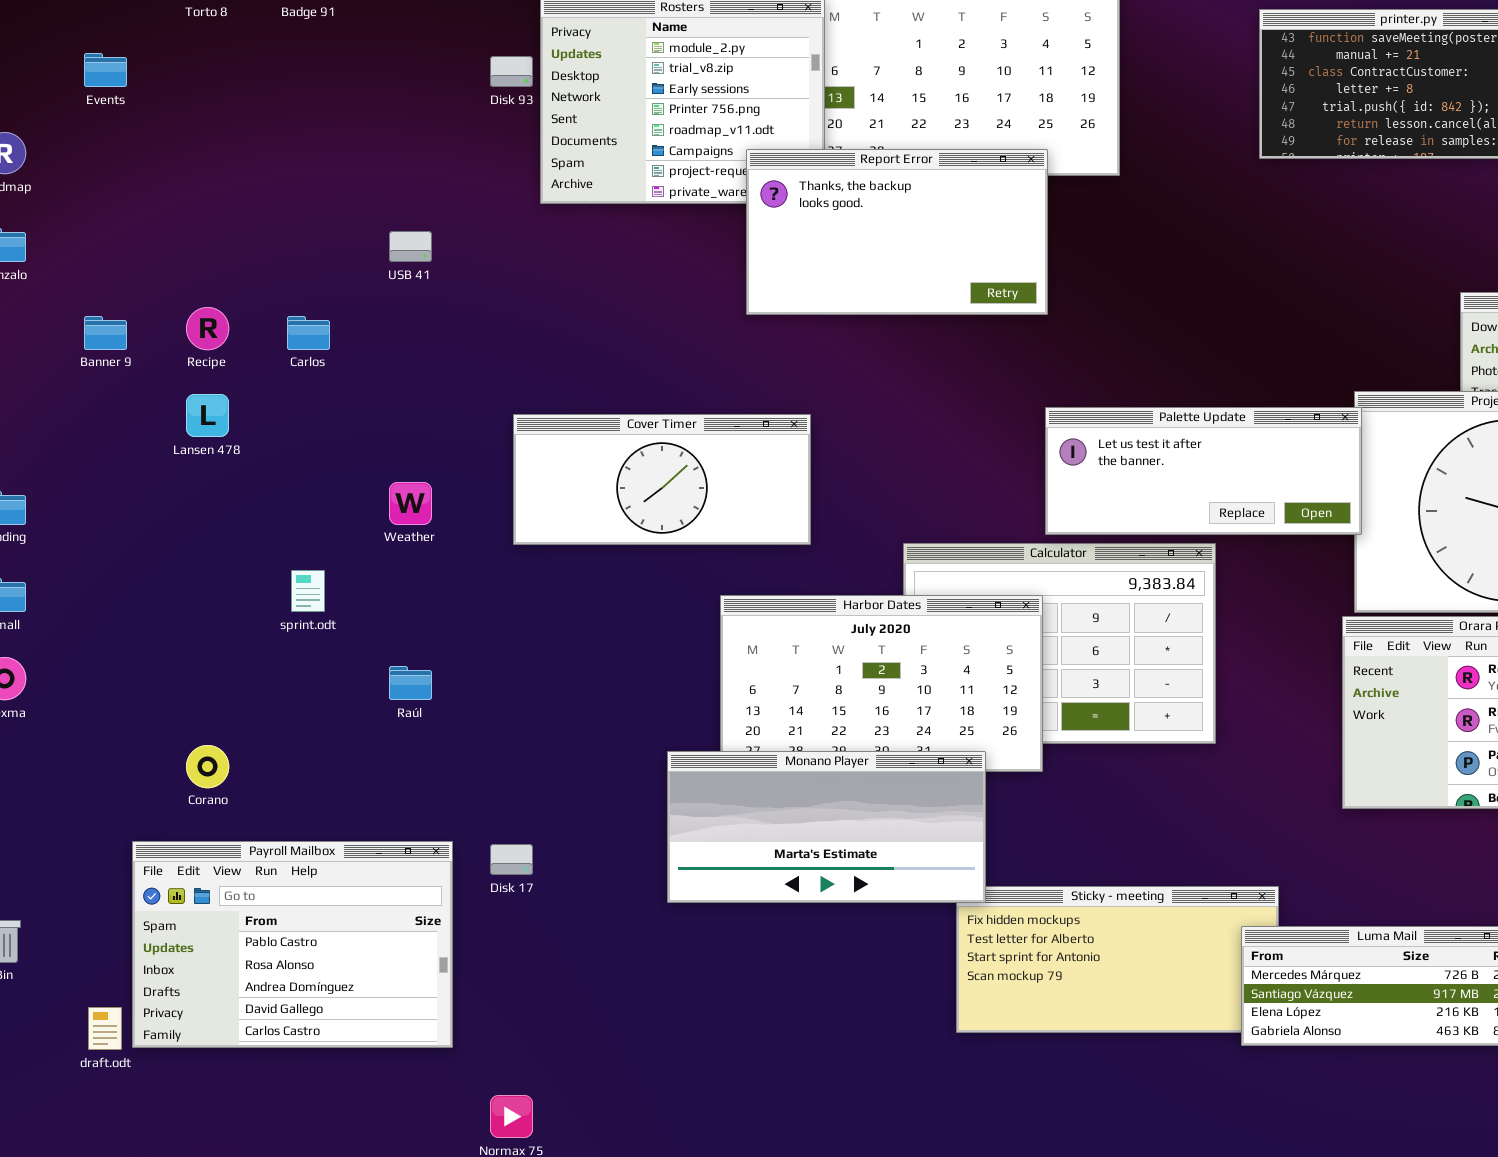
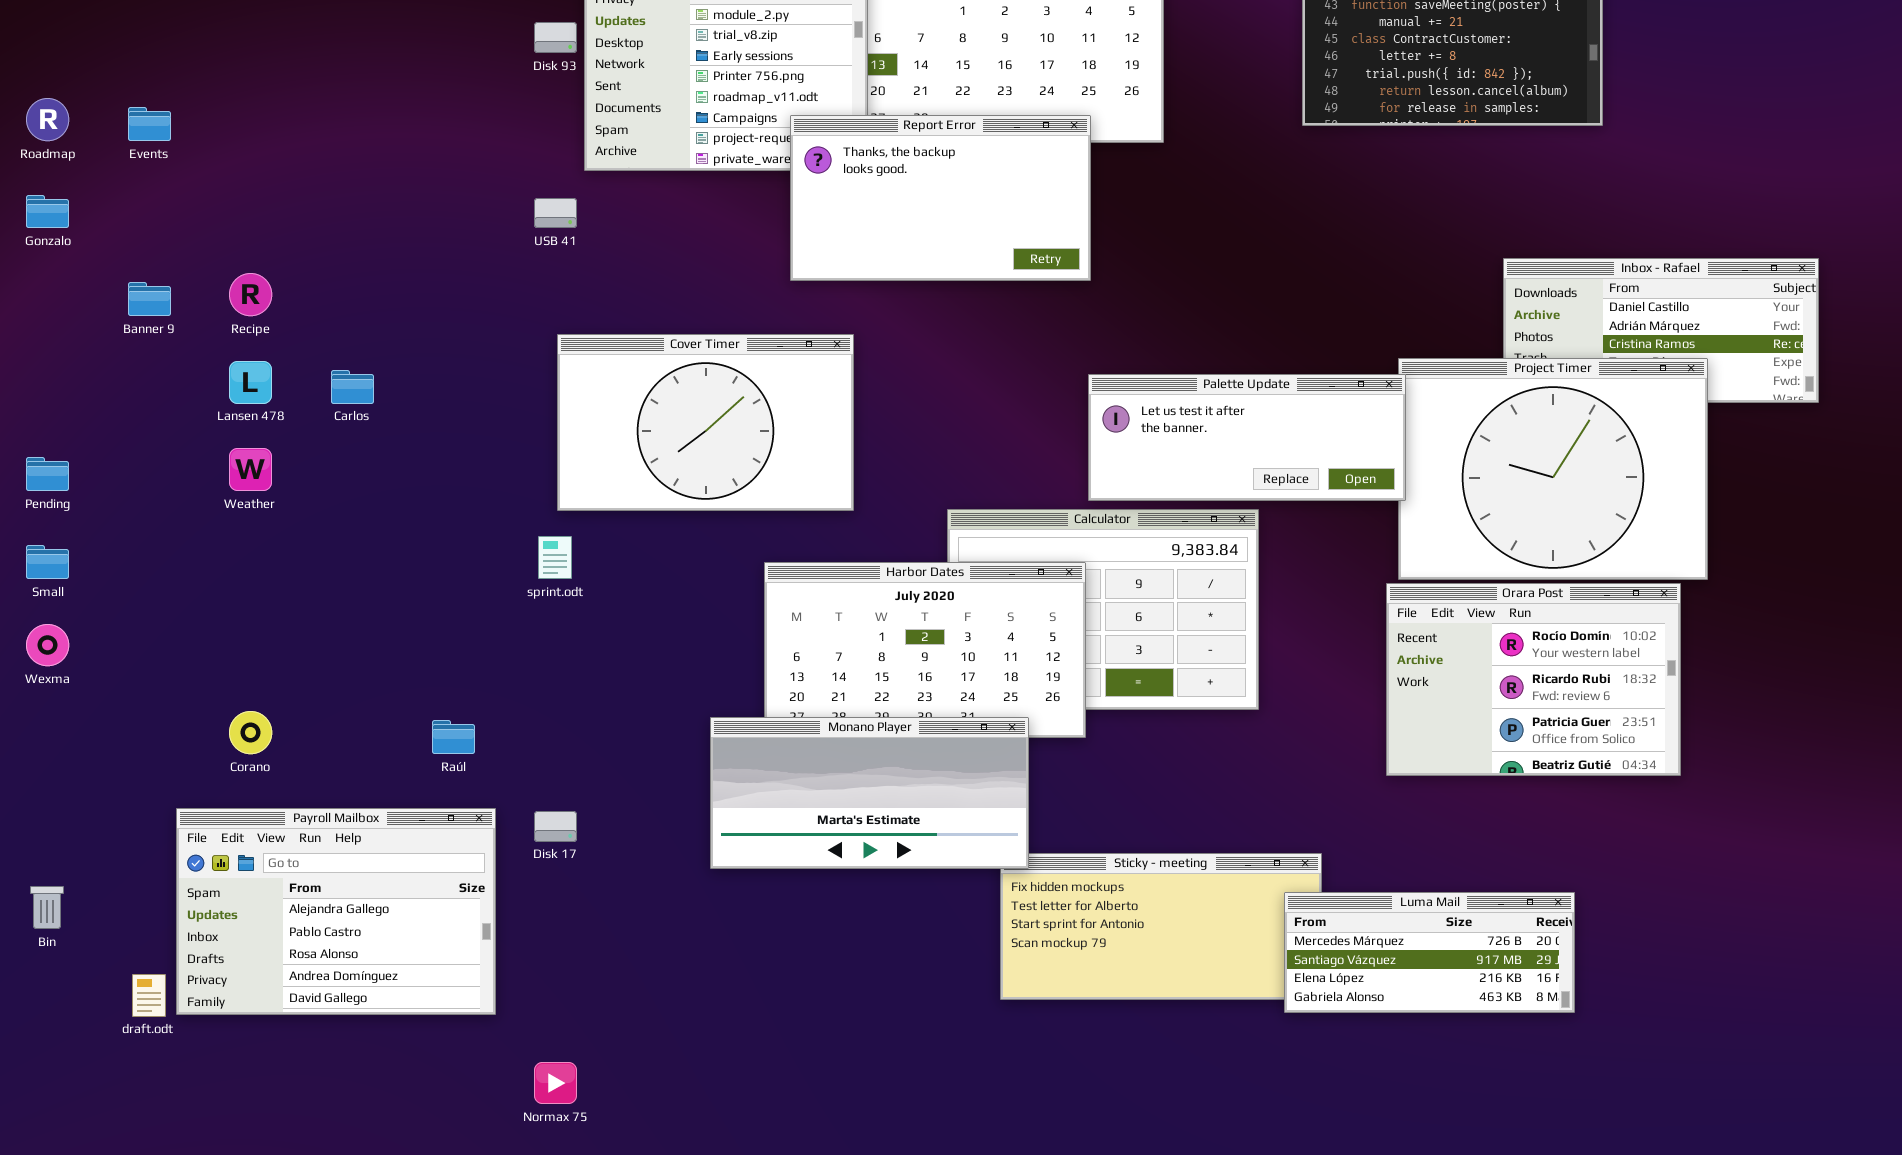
Events: [84,53,127,87] -> [128,107,171,141], moved
USB 41: [389,231,432,262] -> [534,198,577,228], moved
Carlos: [287,316,330,350] -> [331,370,374,404], moved
Cover Timer: [513,414,811,545] -> [557,334,854,511], resized
Weather: [389,482,432,525] -> [229,448,272,491], moved
sprint.odt: [291,570,325,612] -> [538,536,572,579], moved
Raúl: [389,666,432,700] -> [432,720,475,754], moved
Payroll Mailbox: [132,841,453,1048] -> [176,808,496,1015], scrolled up 1 row

